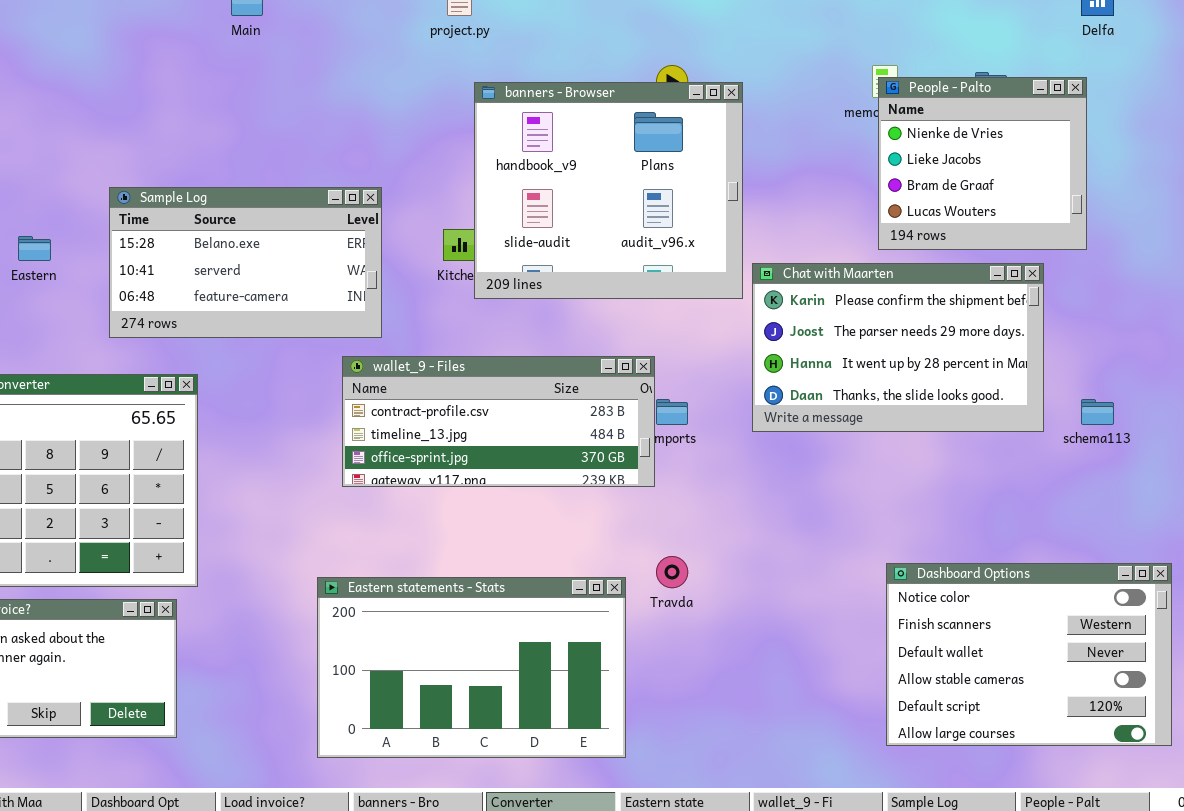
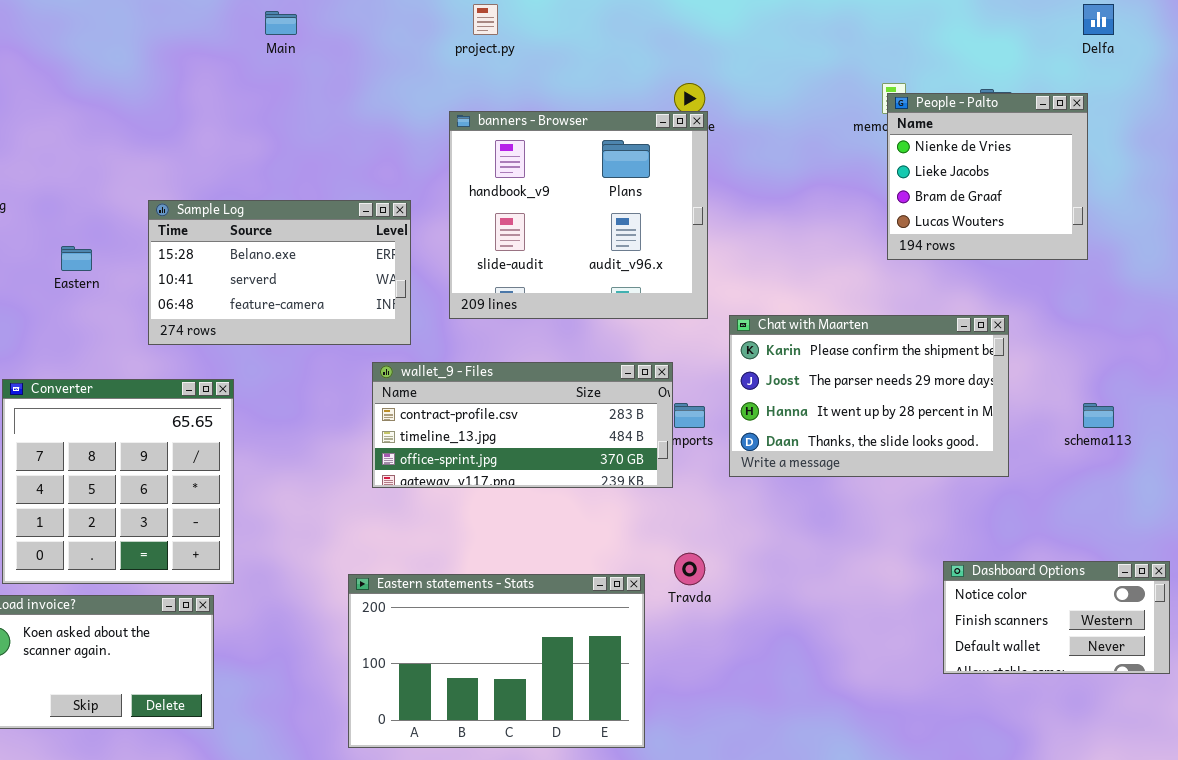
banners - Browser: [474,82,743,299] -> [449,111,708,319], moved
Chat with Maarten: [752,263,1044,432] -> [729,315,1009,477], moved
Dashboard Options: [886,563,1172,746] -> [943,561,1170,674], resized

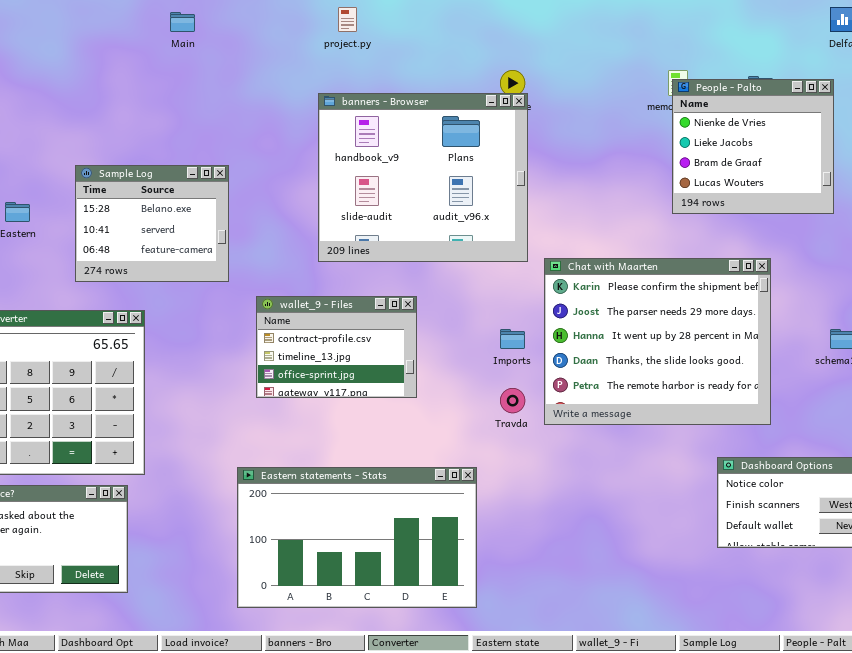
Sample Log: [148,200,411,345] -> [75,165,229,282], resized
Chat with Maarten: [729,315,1009,477] -> [544,258,771,425], resized
wallet_9 - Files: [372,362,673,488] -> [256,296,417,398], resized
Travda: [674,553,705,585] -> [500,388,525,413], moved

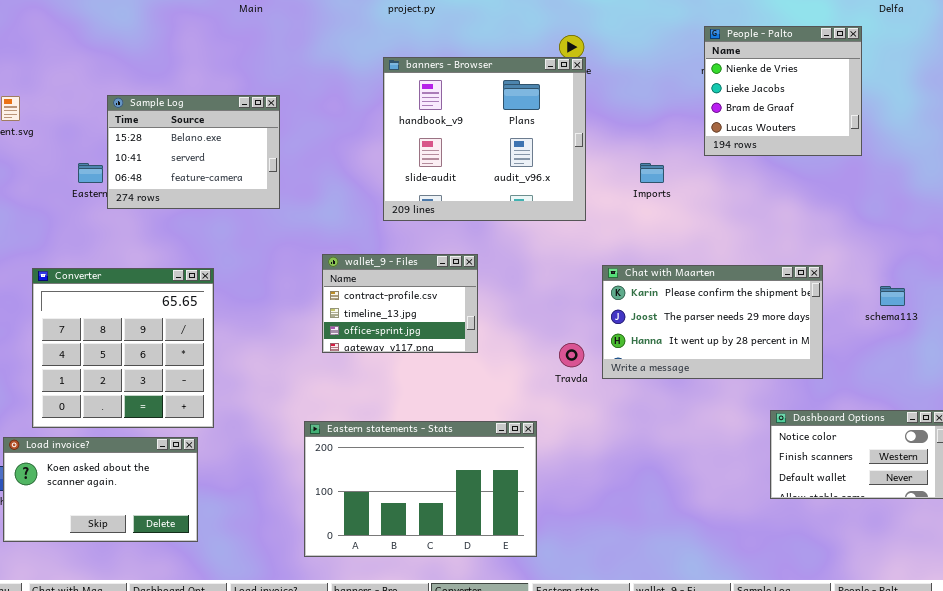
People - Palto: [672,79,834,214] -> [704,26,862,156], moved
Sample Log: [75,165,229,282] -> [107,95,280,209], moved, resized
Chat with Maarten: [544,258,771,425] -> [602,265,823,379], resized
Imports: [500,329,525,349] -> [640,163,664,183], moved

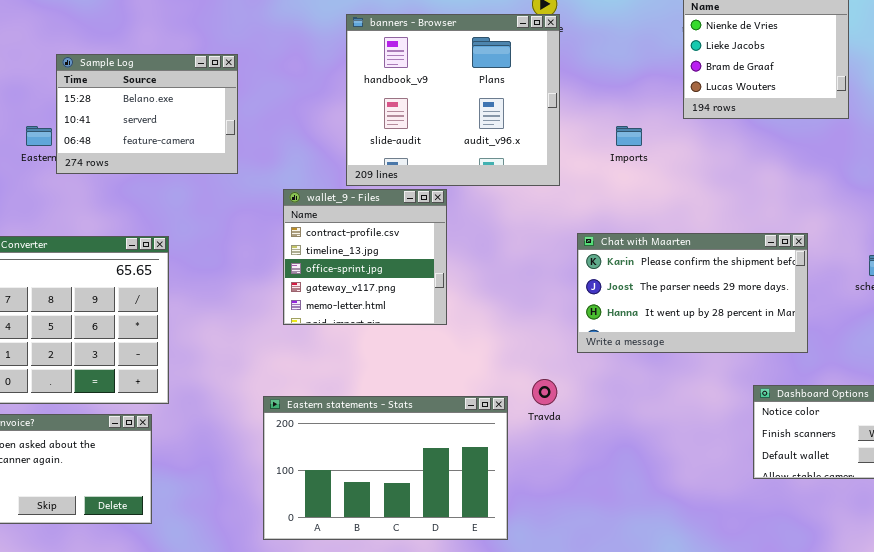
wallet_9 - Files: [322,254,478,353] -> [283,189,447,325], resized
Travda: [559,343,584,367] -> [532,379,557,405], moved

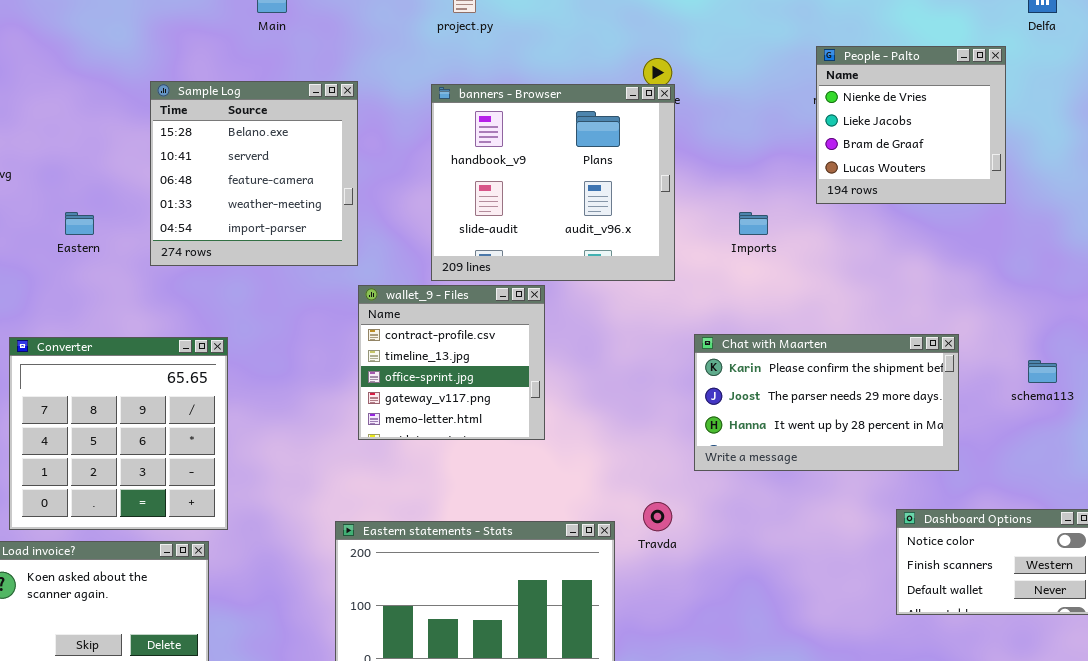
Sample Log: [56,54,238,174] -> [150,81,358,266], moved, resized

